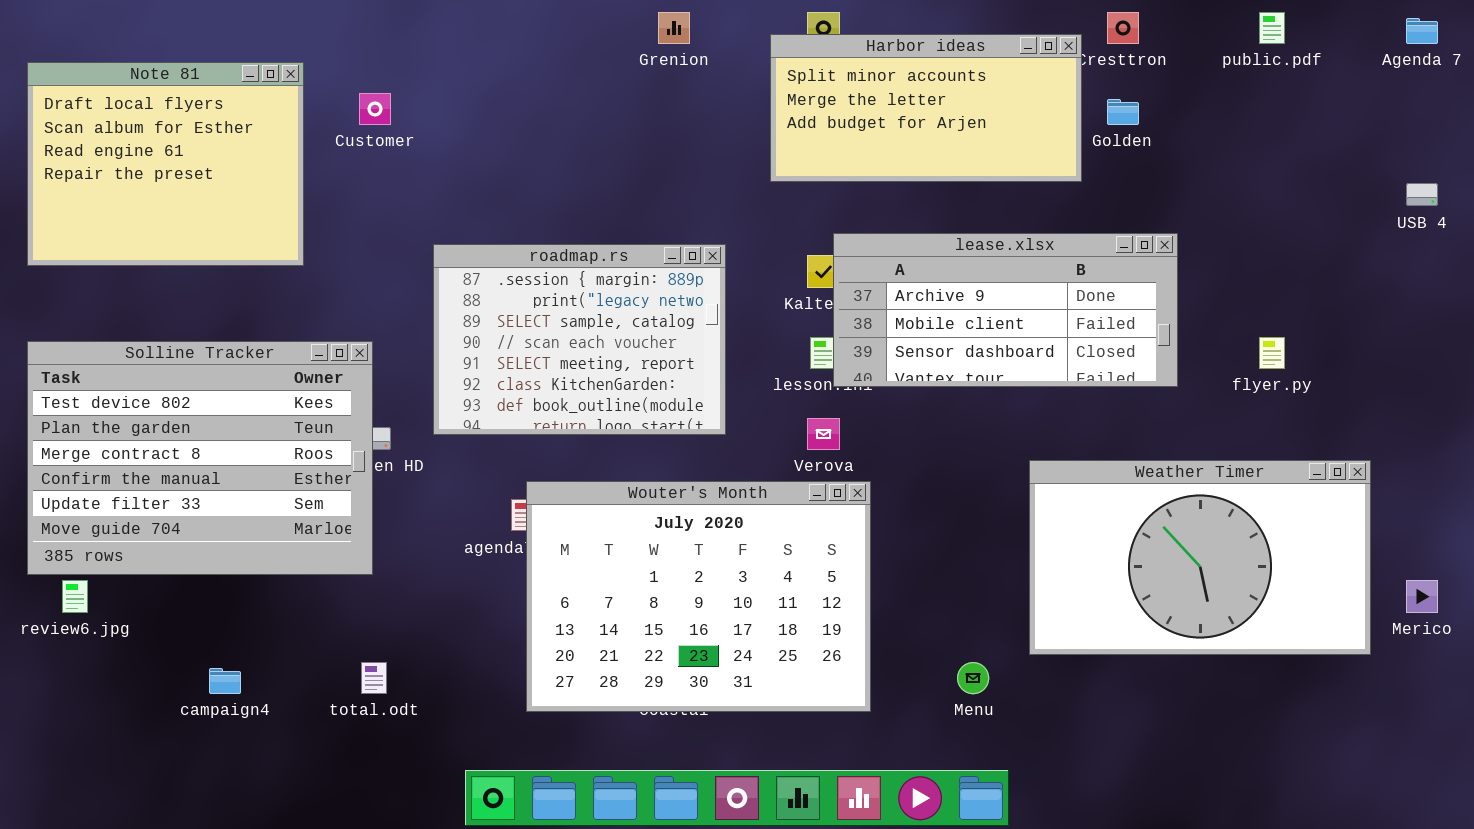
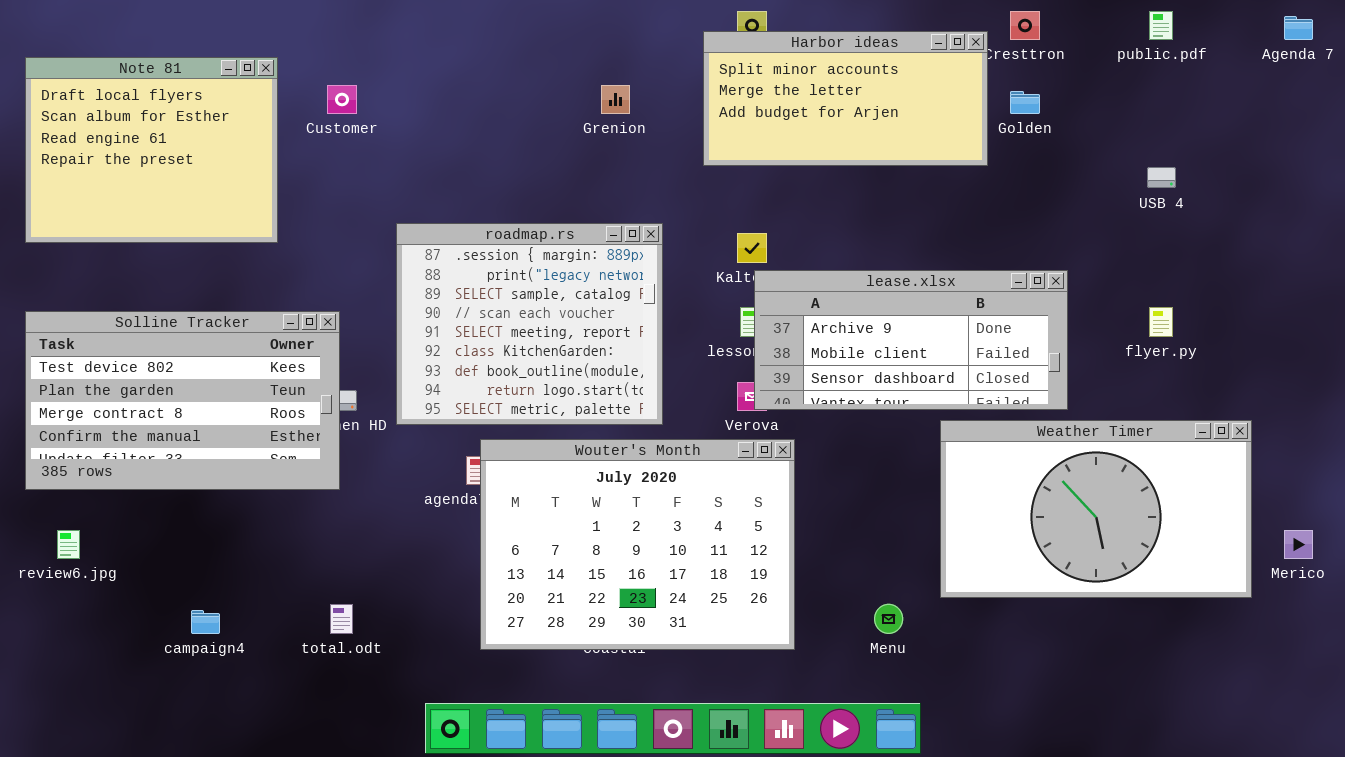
Grenion: [658,12,690,44] -> [601,85,630,114], moved
USB 4: [1406,183,1438,206] -> [1147,167,1176,188], moved
lease.xlsx: [833,233,1178,387] -> [754,270,1068,410], moved
roadmap.rs: [433,244,726,435] -> [396,223,663,425], resized
Solline Tracker: [27,341,373,575] -> [25,311,340,490], resized

